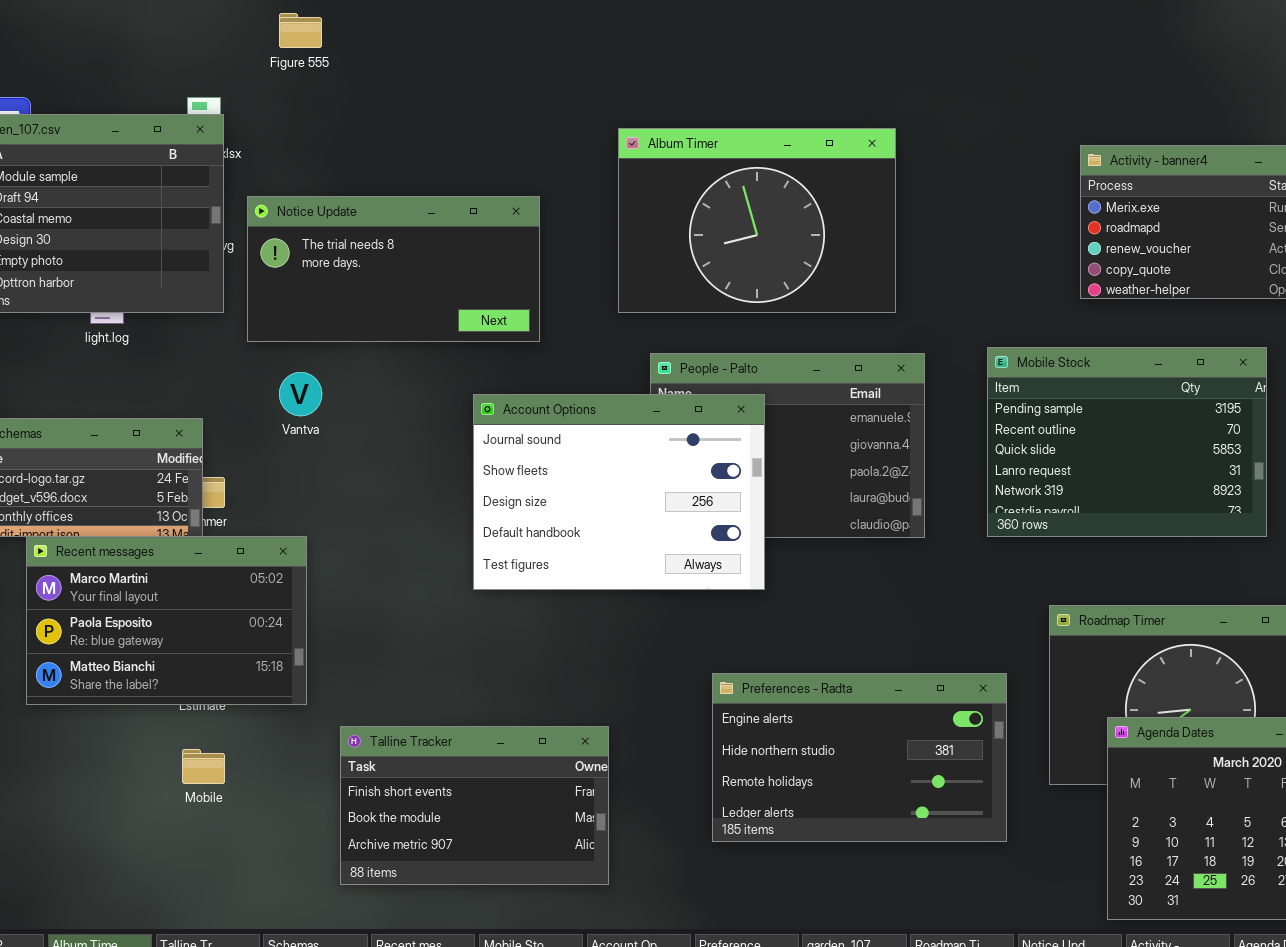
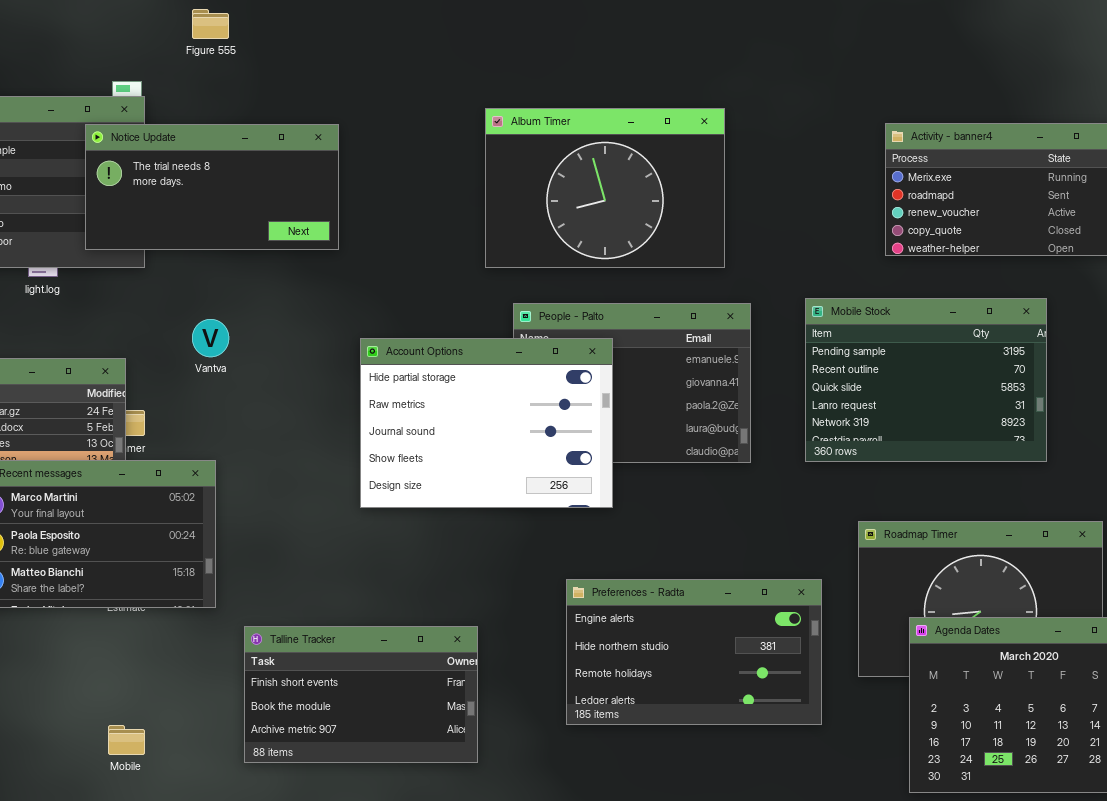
Notice Update: [247,196,540,342] -> [85,124,339,250], moved
Account Options: [473,394,765,590] -> [360,338,613,508], scrolled up 2 rows
Mobile: [182,749,225,784] -> [108,725,145,755], moved

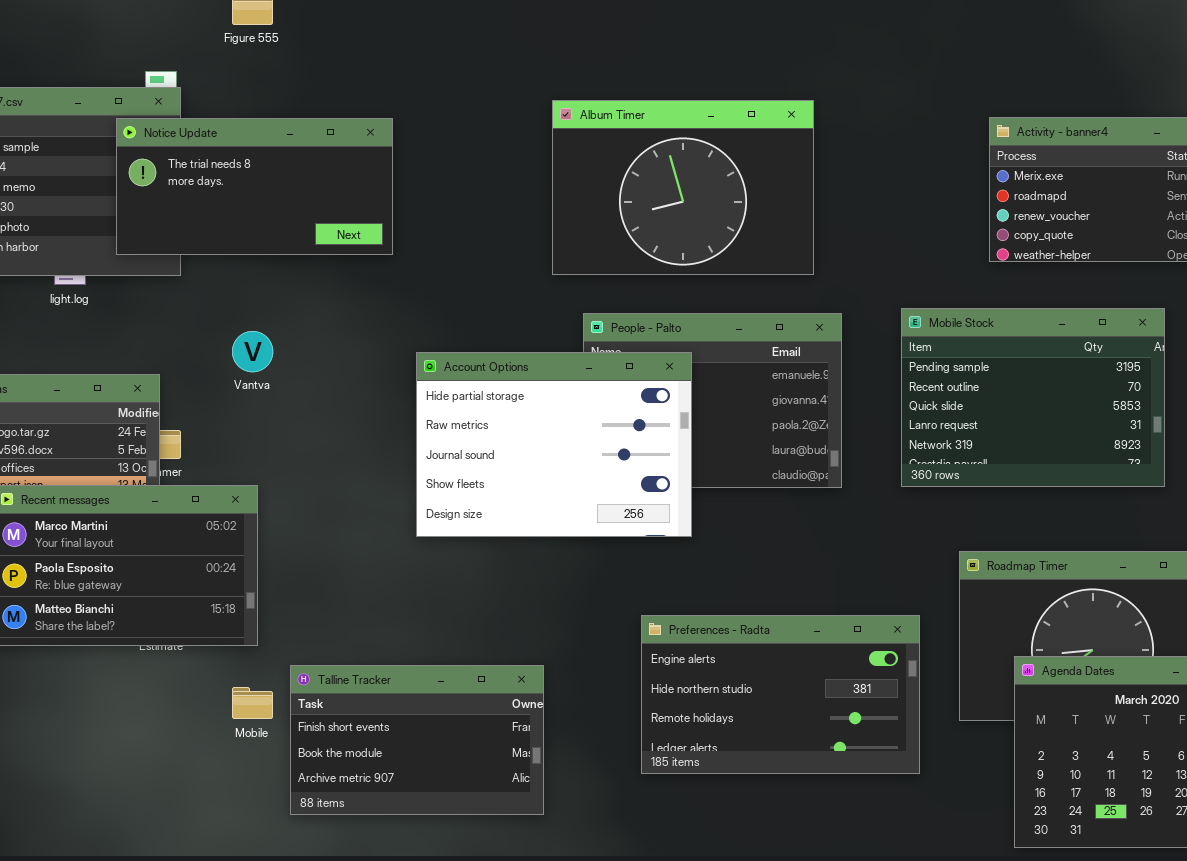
Mobile: [108,725,145,755] -> [232,687,273,719], moved

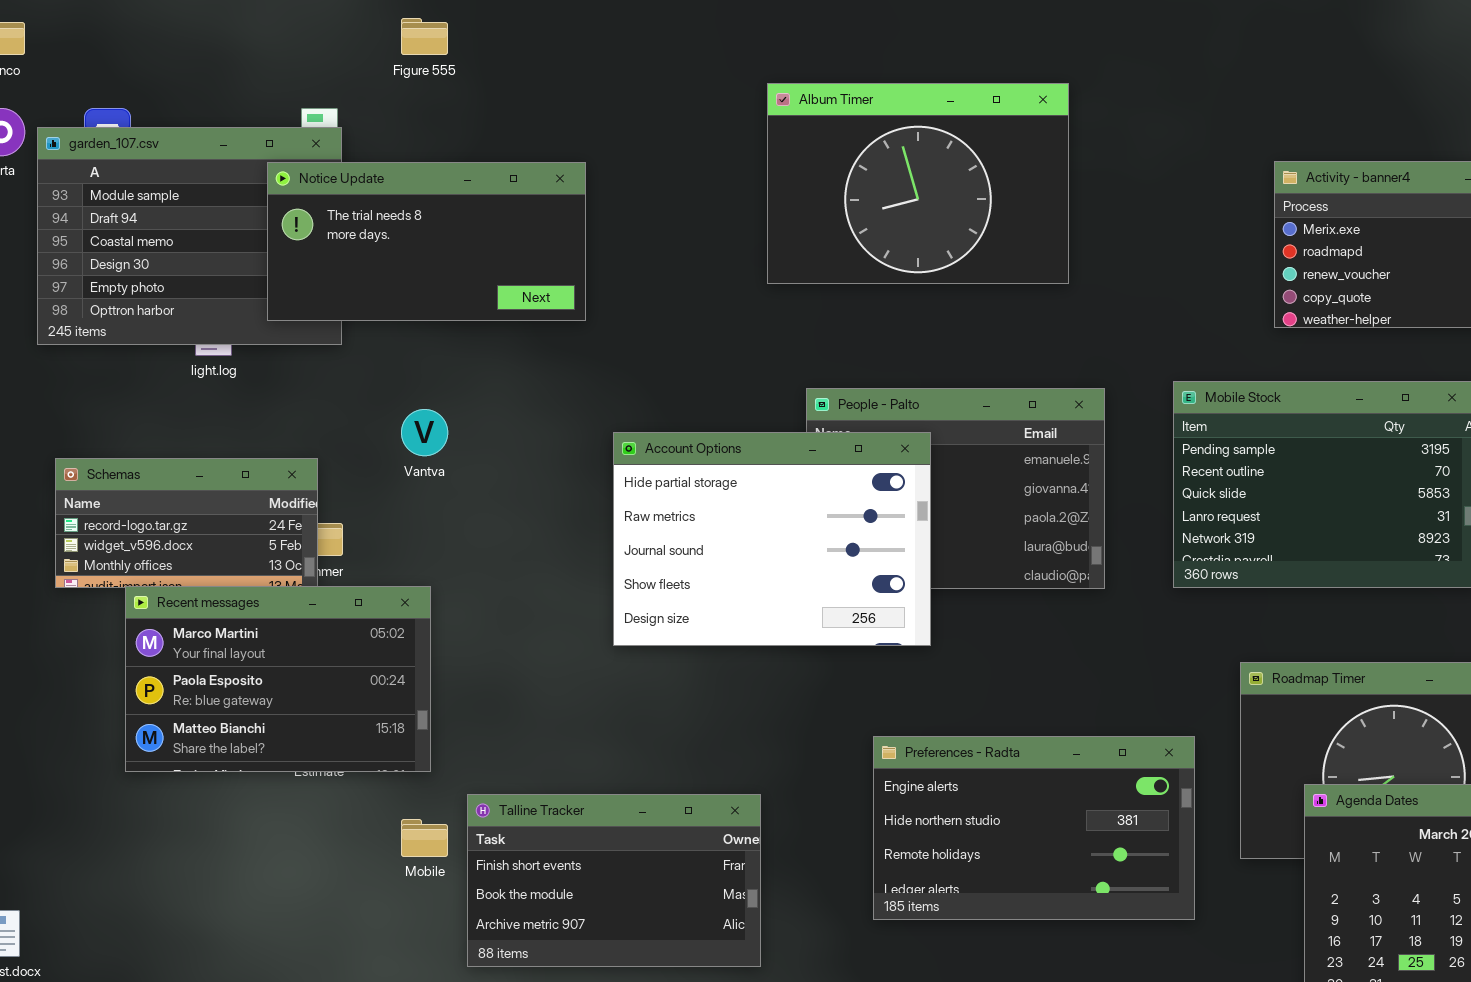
Album Timer: [552,100,814,275] -> [767,83,1069,284], moved

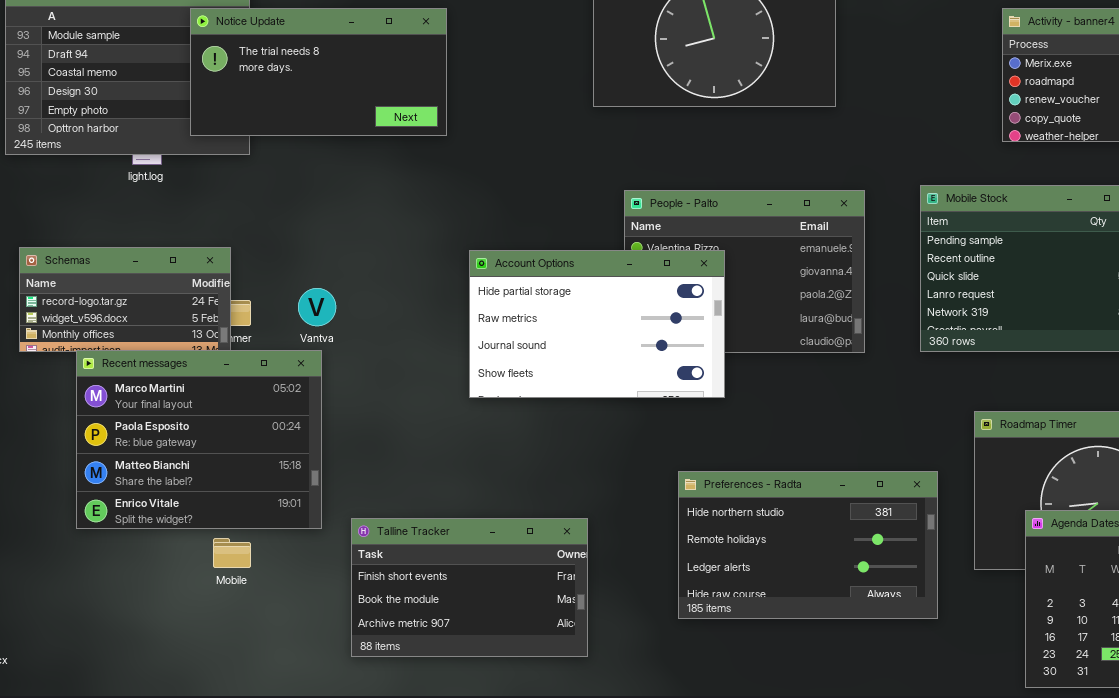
Vantva: [401,409,448,456] -> [298,288,336,326], moved
Account Options: [613,432,931,646] -> [469,250,725,398], resized
Recent messages: [125,586,431,772] -> [76,350,322,529], resized
Preferences - Radta: [873,736,1195,920] -> [678,471,938,619], scrolled down 1 row
Mobile: [401,819,448,857] -> [213,538,251,568], moved

